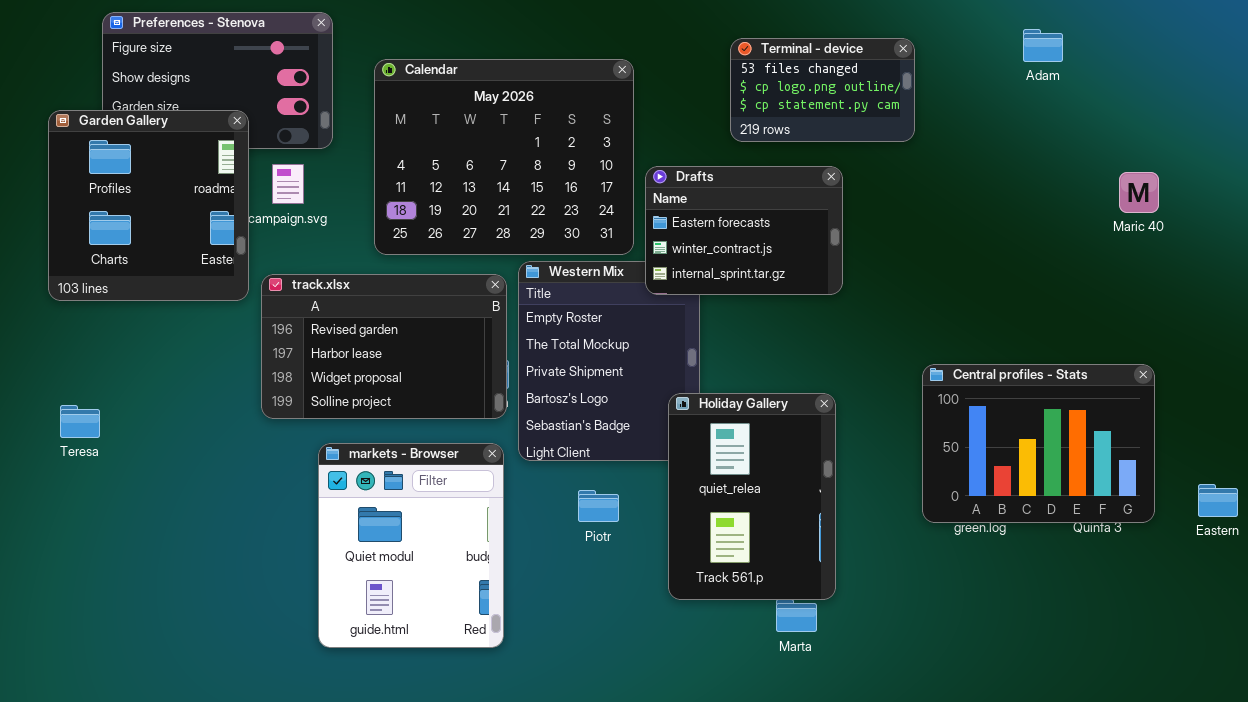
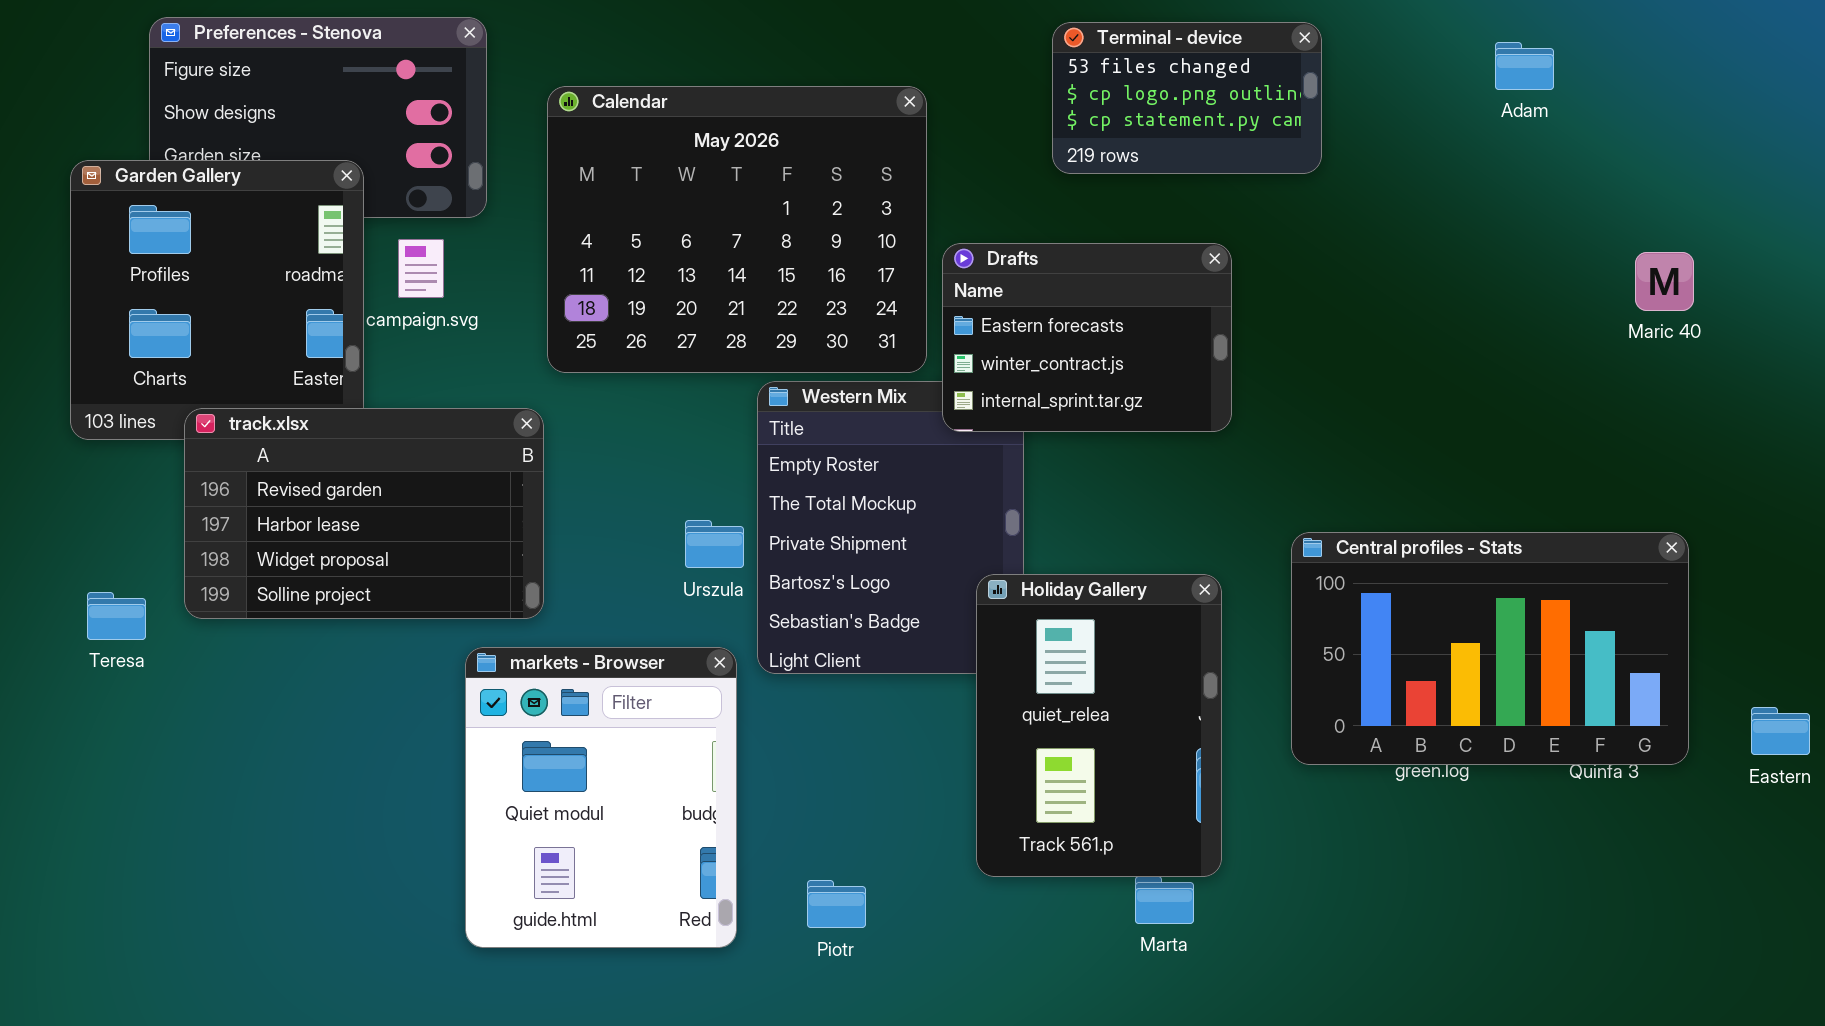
Terminal - device: [730,38,915,142] -> [1052,22,1322,174], moved
track.xlsx: [261,274,507,419] -> [184,408,544,619], moved
Central profiles - Stats: [922,364,1155,523] -> [1291,532,1689,765], resized
Piotr: [578,490,619,522] -> [807,880,866,928], moved

